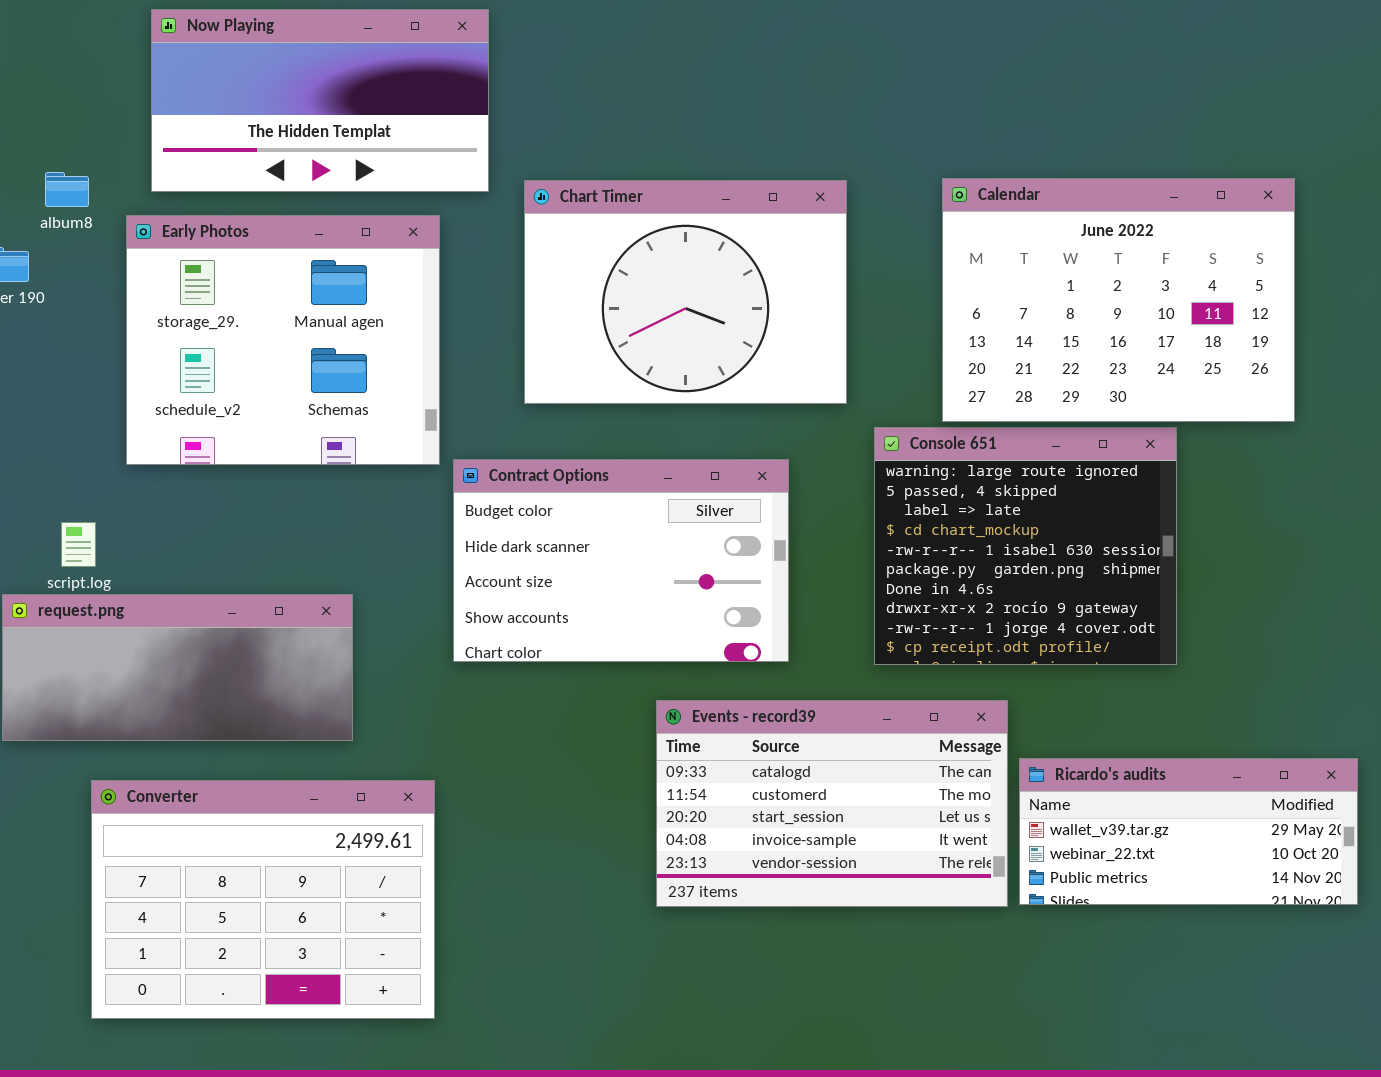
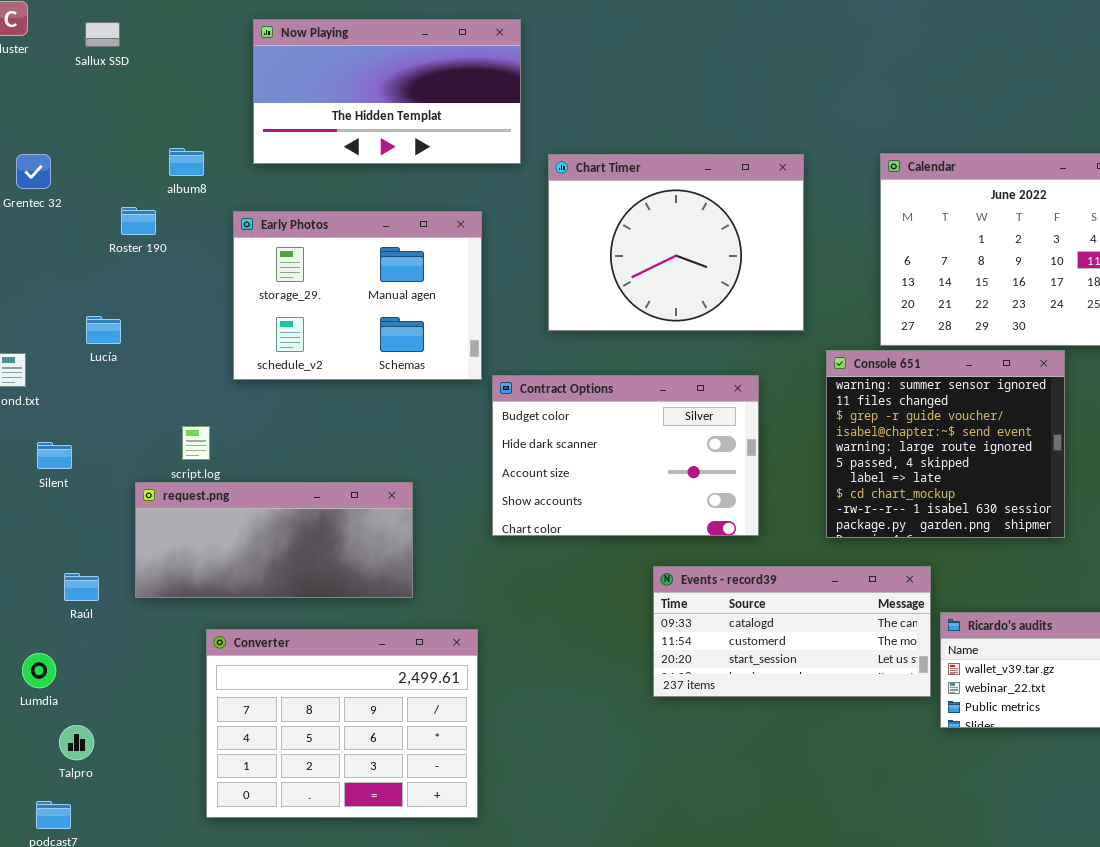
Early Photos: [126,215,440,465] -> [233,211,482,380], resized
Console 651: [874,427,1177,665] -> [826,350,1065,538], scrolled up 4 rows
Events - record39: [656,700,1008,907] -> [653,566,931,697], resized

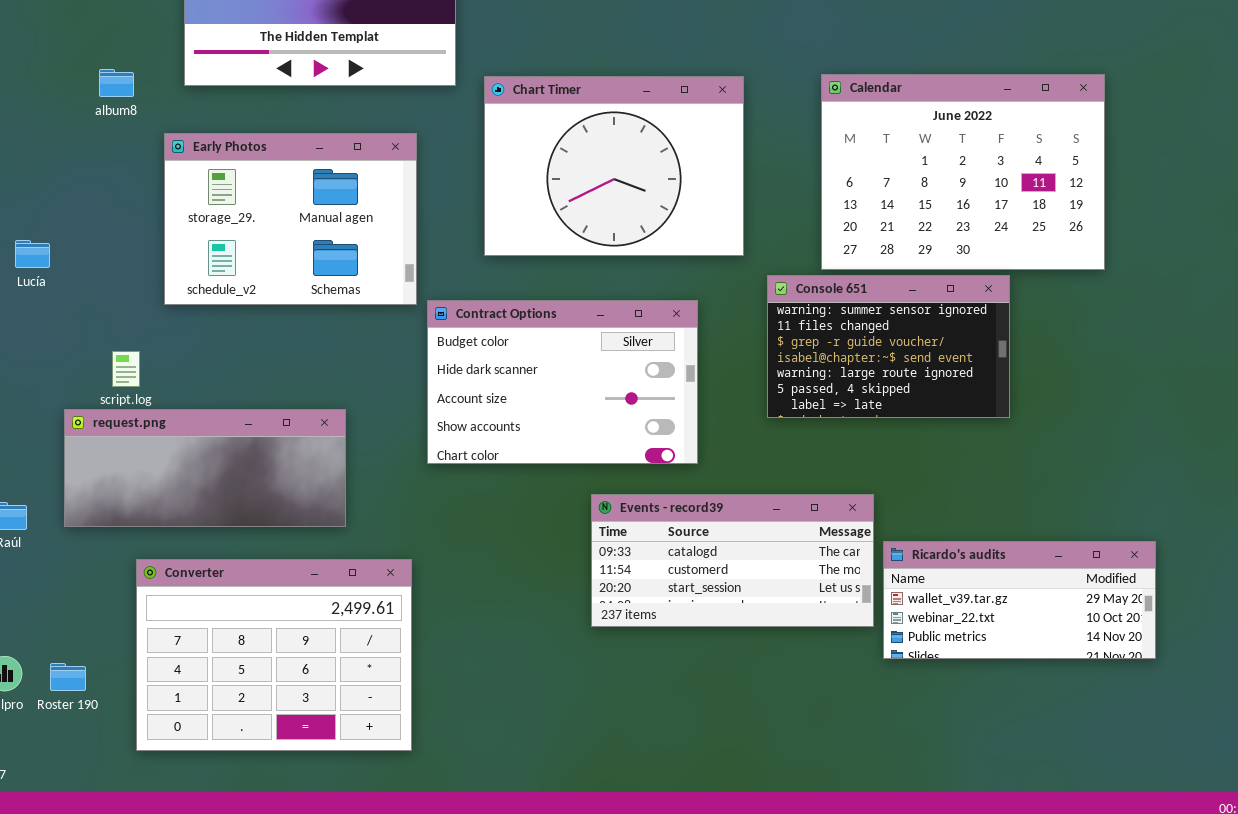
Roster 190: [121,207,156,235] -> [50,663,86,691], moved
Console 651: [826,350,1065,538] -> [767,275,1010,418], resized

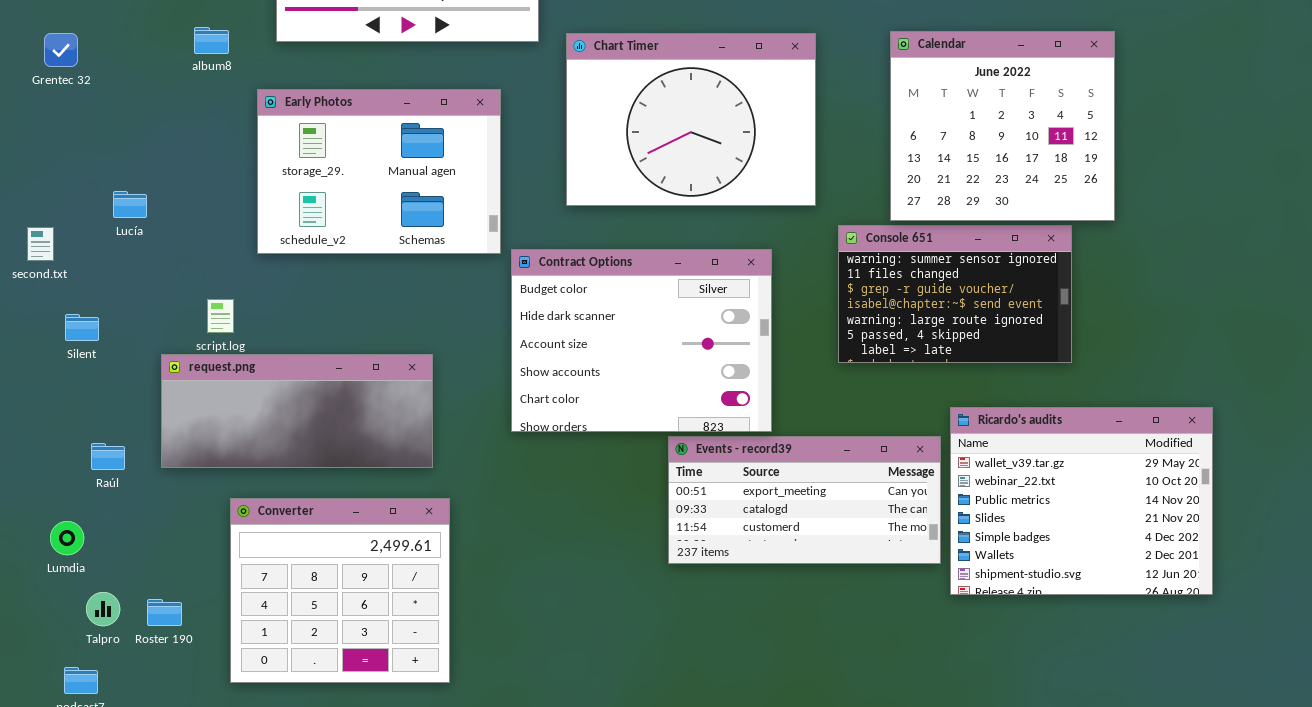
Calendar: [821,74,1105,270] -> [890,31,1115,221], resized
Contract Options: [427,300,698,464] -> [511,249,772,432], resized
Events - record39: [591,494,874,627] -> [668,436,941,564], scrolled up 1 row
Ricardo's audits: [883,541,1156,659] -> [950,407,1213,595], resized
Converter: [136,559,412,751] -> [230,498,450,683], resized

